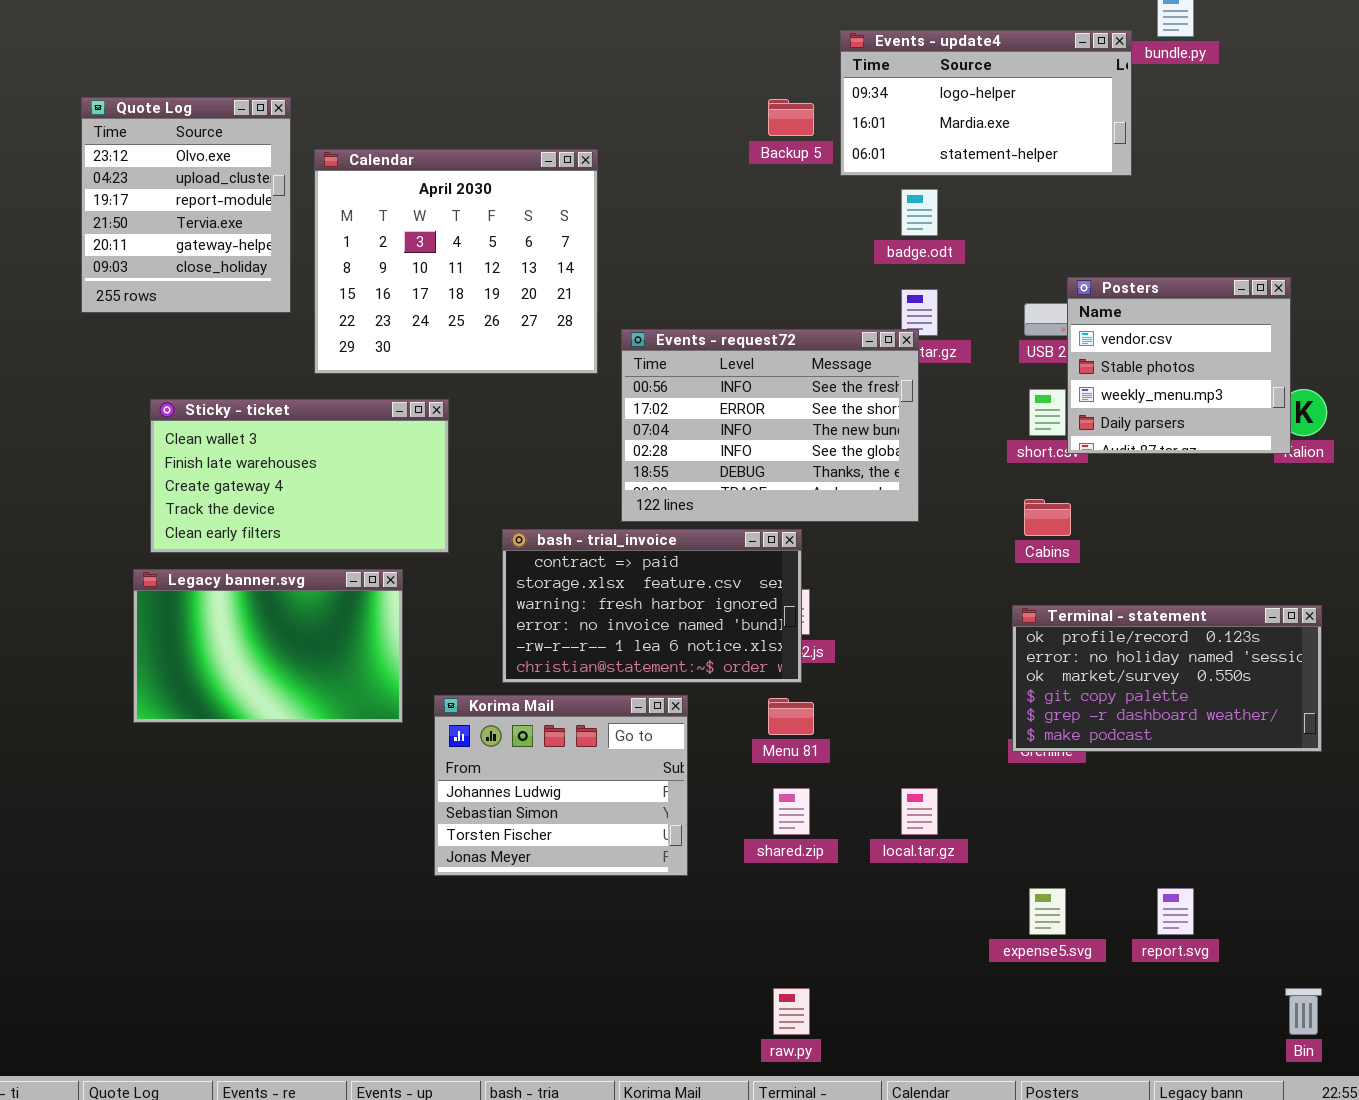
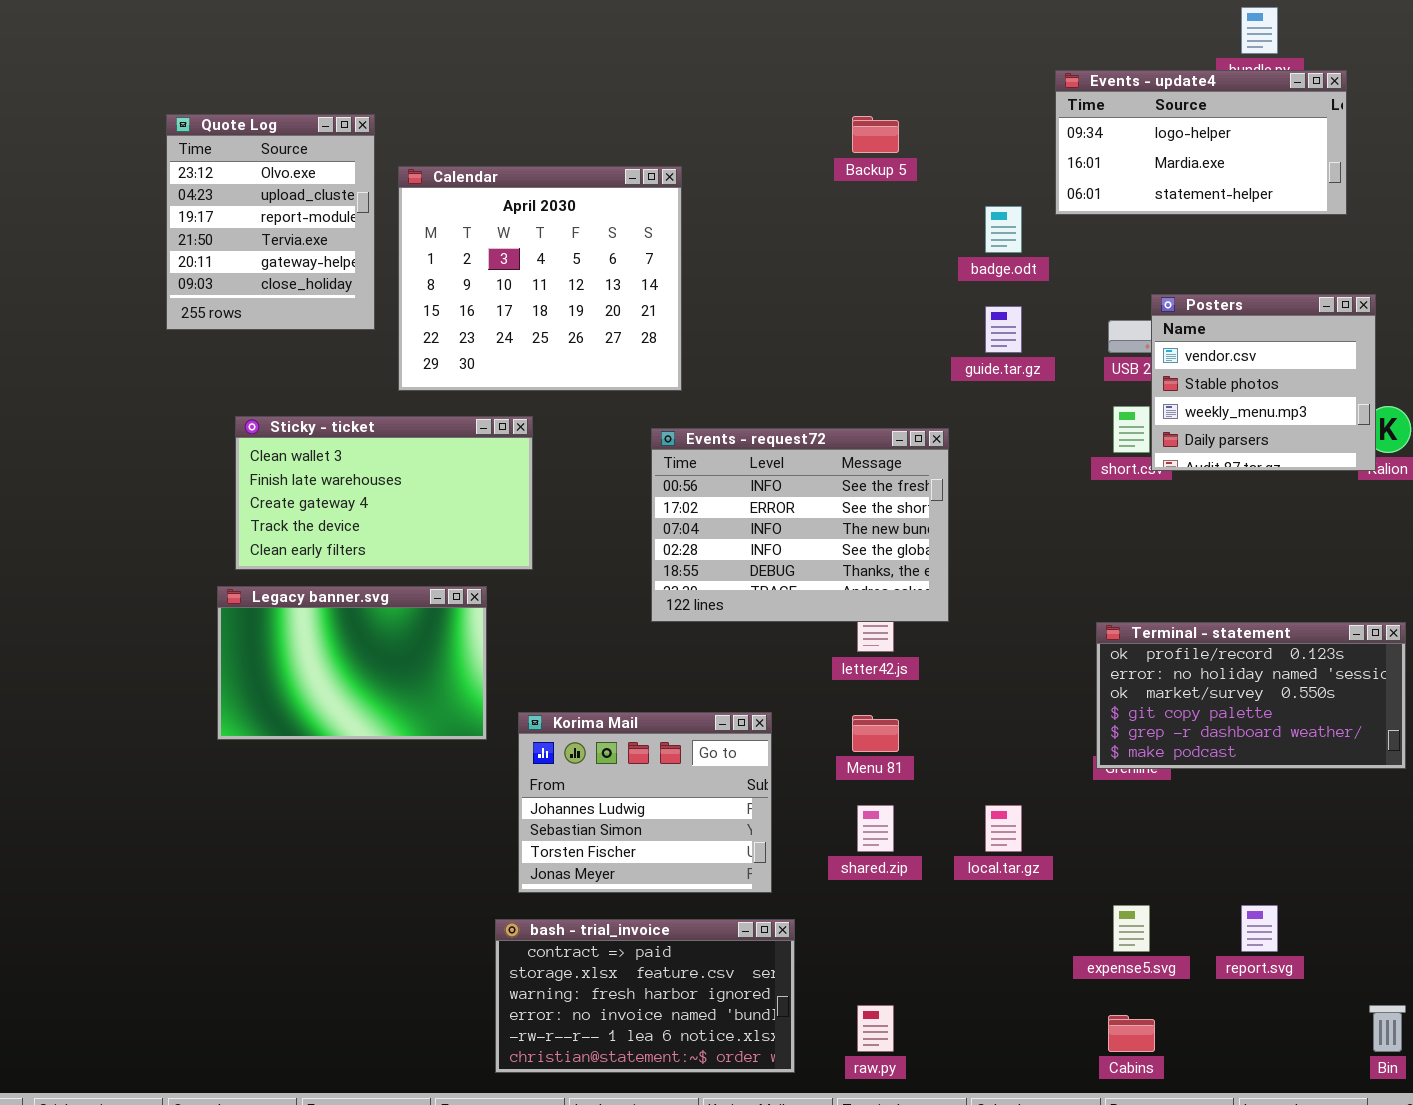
Events - update4: [840,30,1132,176] -> [1055,70,1347,215], moved
Events - request72: [621,329,919,522] -> [651,428,949,622], moved
Cabins: [1024,499,1071,536] -> [1108,1015,1155,1052], moved
bash - trial_invoice: [502,529,802,683] -> [495,919,795,1073], moved

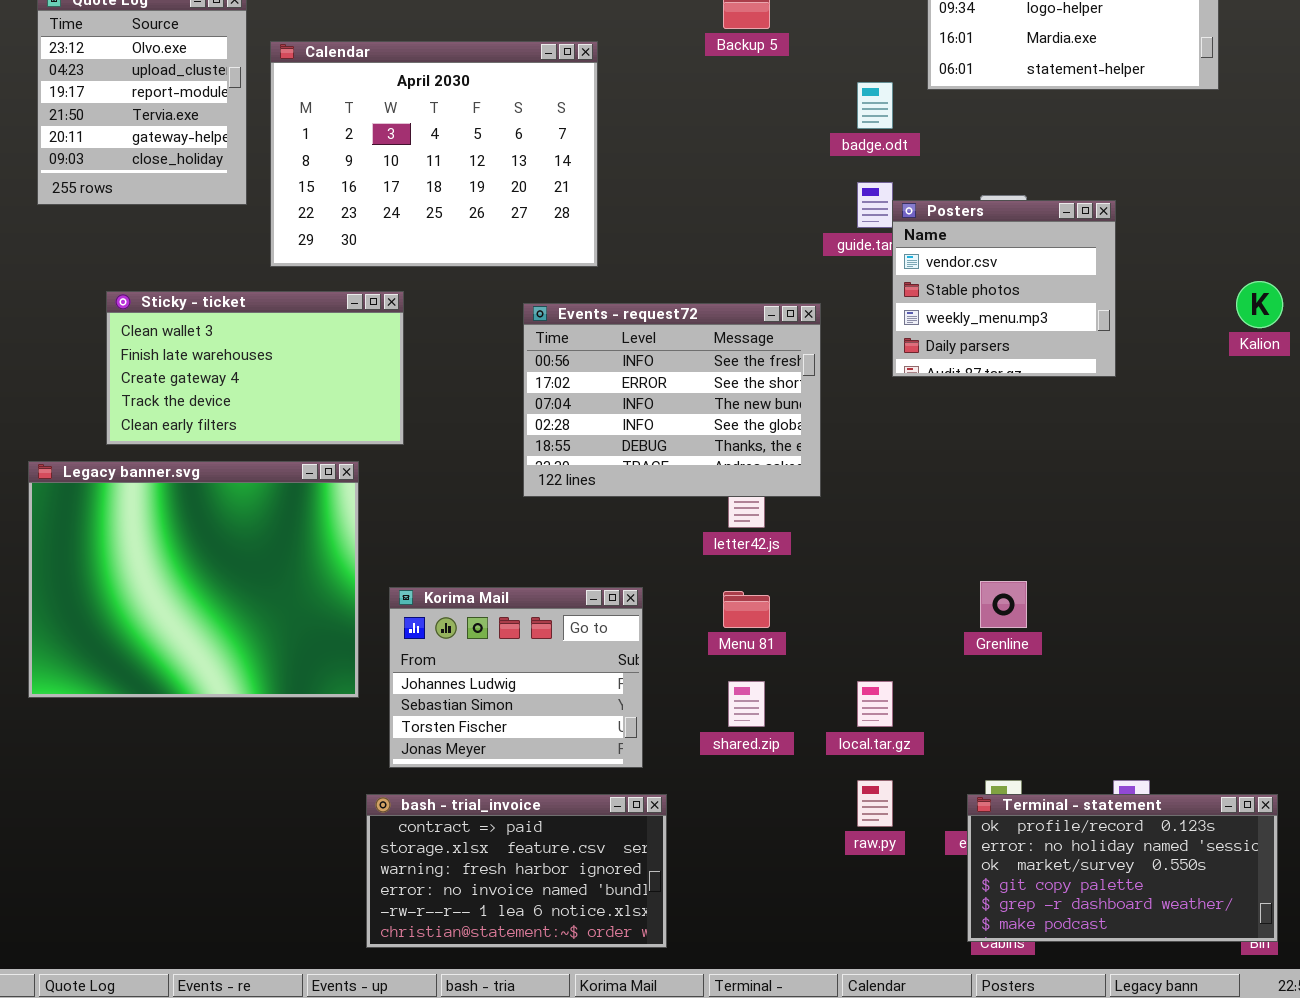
Calendar: [398,166,682,391] -> [270,41,598,267], resized
Posters: [1151,294,1376,471] -> [892,200,1116,377], moved
Legacy banner.svg: [217,586,487,740] -> [28,461,359,698], resized
Terminal - statement: [1096,622,1406,769] -> [967,794,1278,942], moved
raw.py: [857,1005,894,1052] -> [857,780,893,827], moved

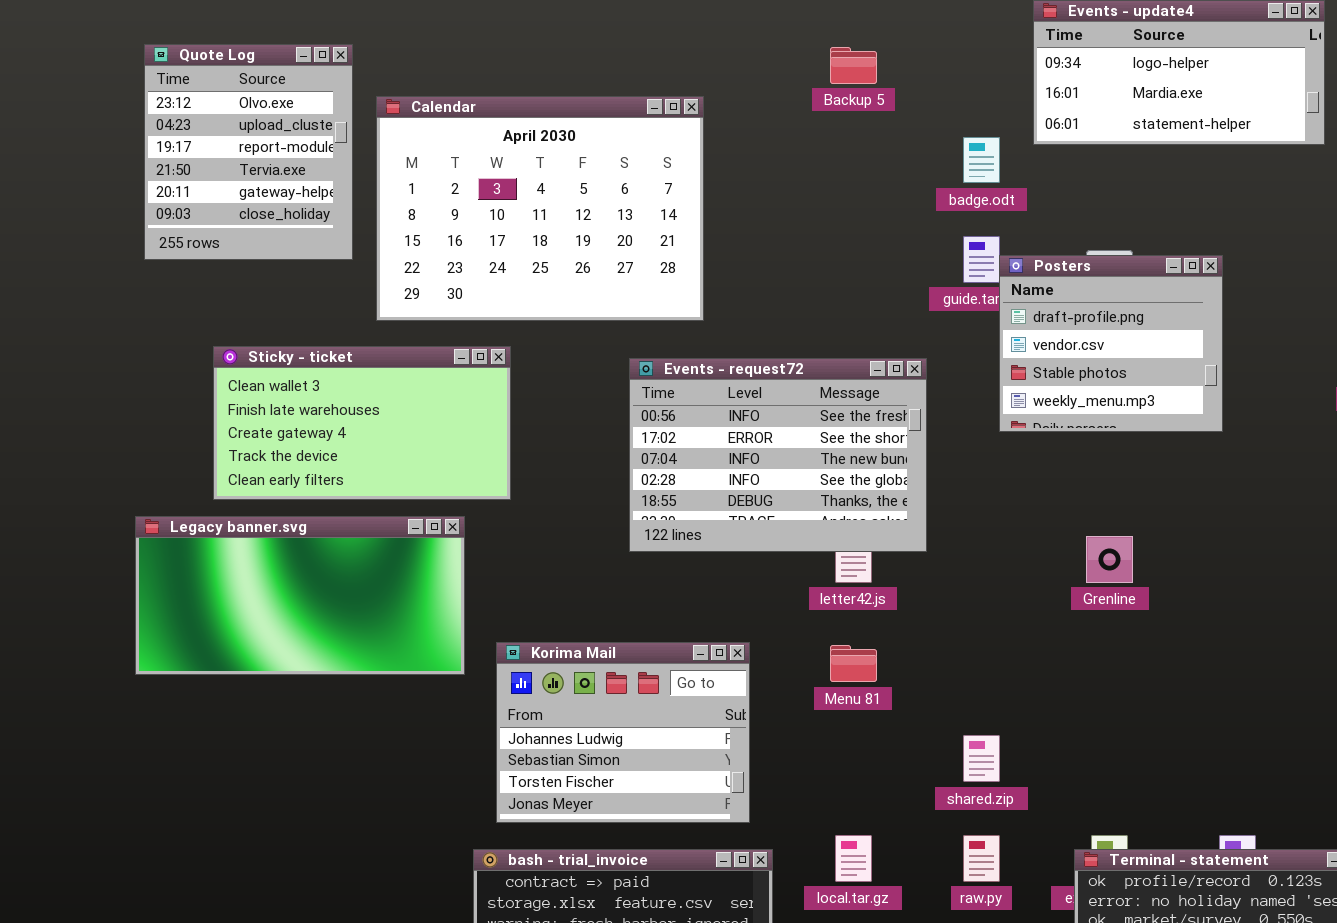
Posters: [892,200,1116,377] -> [999,255,1223,432], scrolled up 1 row
Legacy banner.svg: [28,461,359,698] -> [135,516,465,675], resized
Grenline: [980,581,1027,628] -> [1086,536,1133,583], moved
shared.zip: [728,681,765,727] -> [963,735,1000,782], moved
local.tar.gz: [857,681,893,727] -> [835,835,872,882], moved

